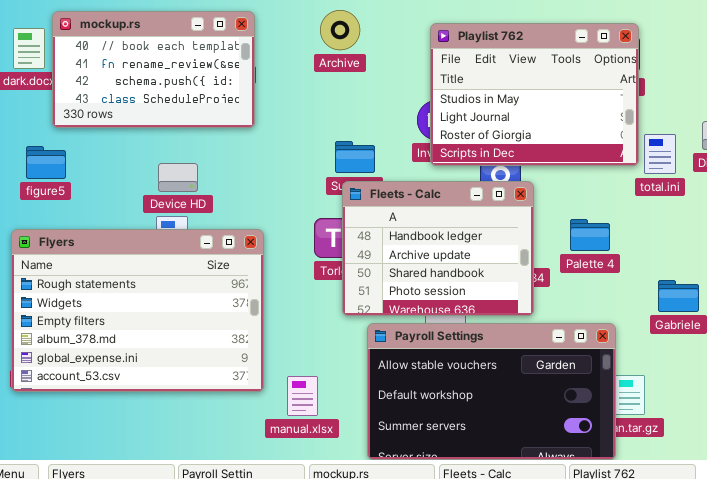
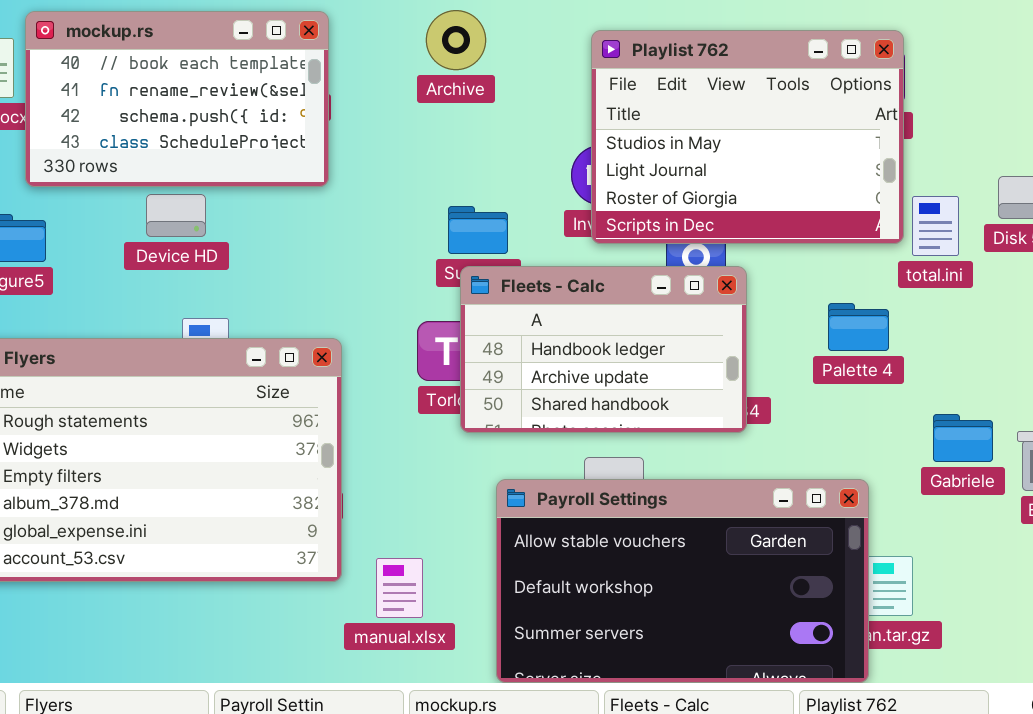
Device HD: [158,163,198,192] -> [146,194,206,237], moved
Fleets - Calc: [342,181,534,316] -> [460,266,747,433], resized
Palette 4: [570,219,610,251] -> [828,303,889,351], moved

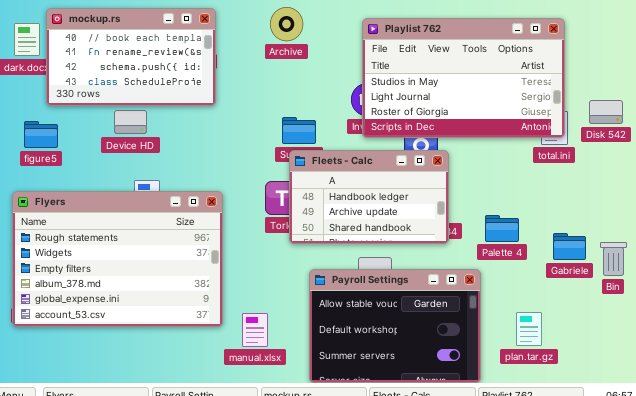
Playlist 762: [591,30,904,244] -> [362,18,565,138], resized
Palette 4: [828,303,889,351] -> [485,215,519,242], moved
Payroll Settings: [496,479,869,683] -> [309,269,481,383], resized

